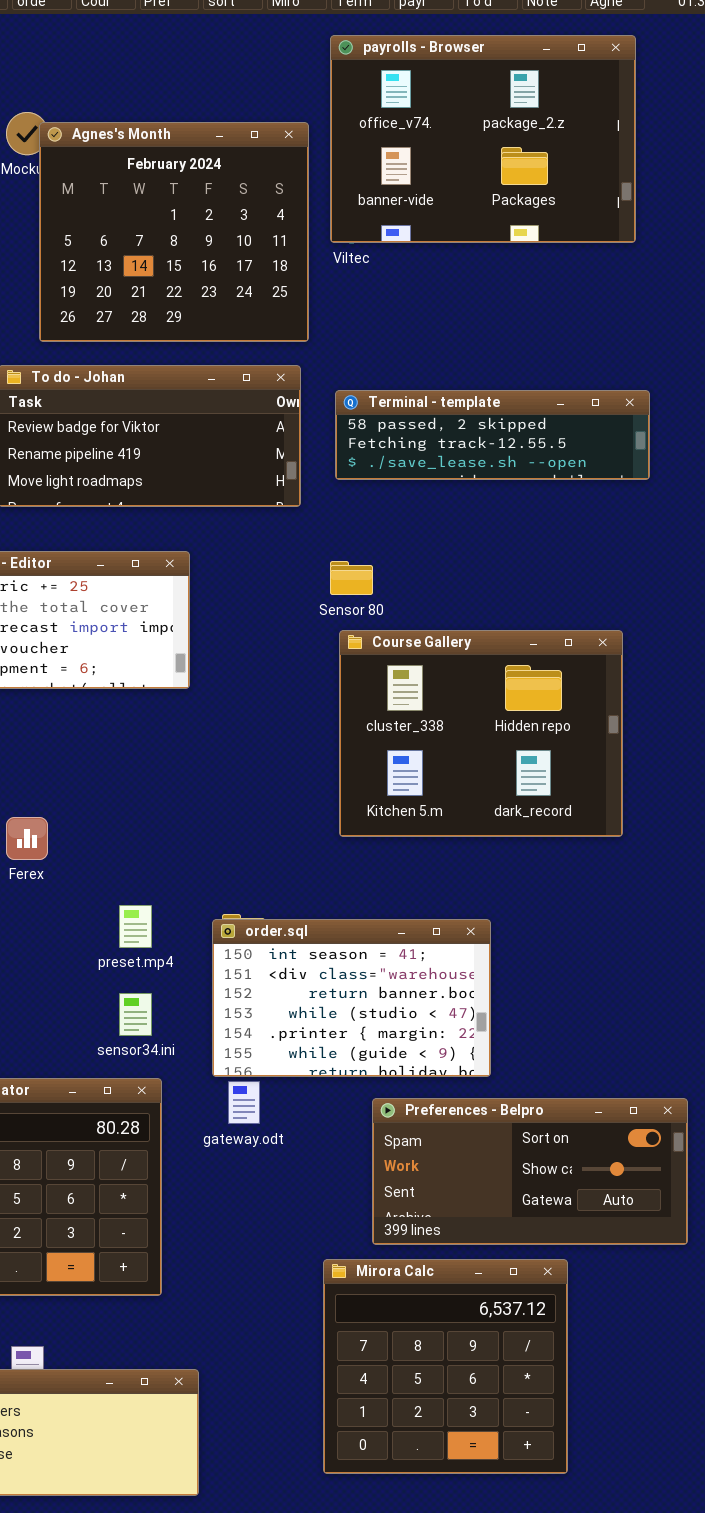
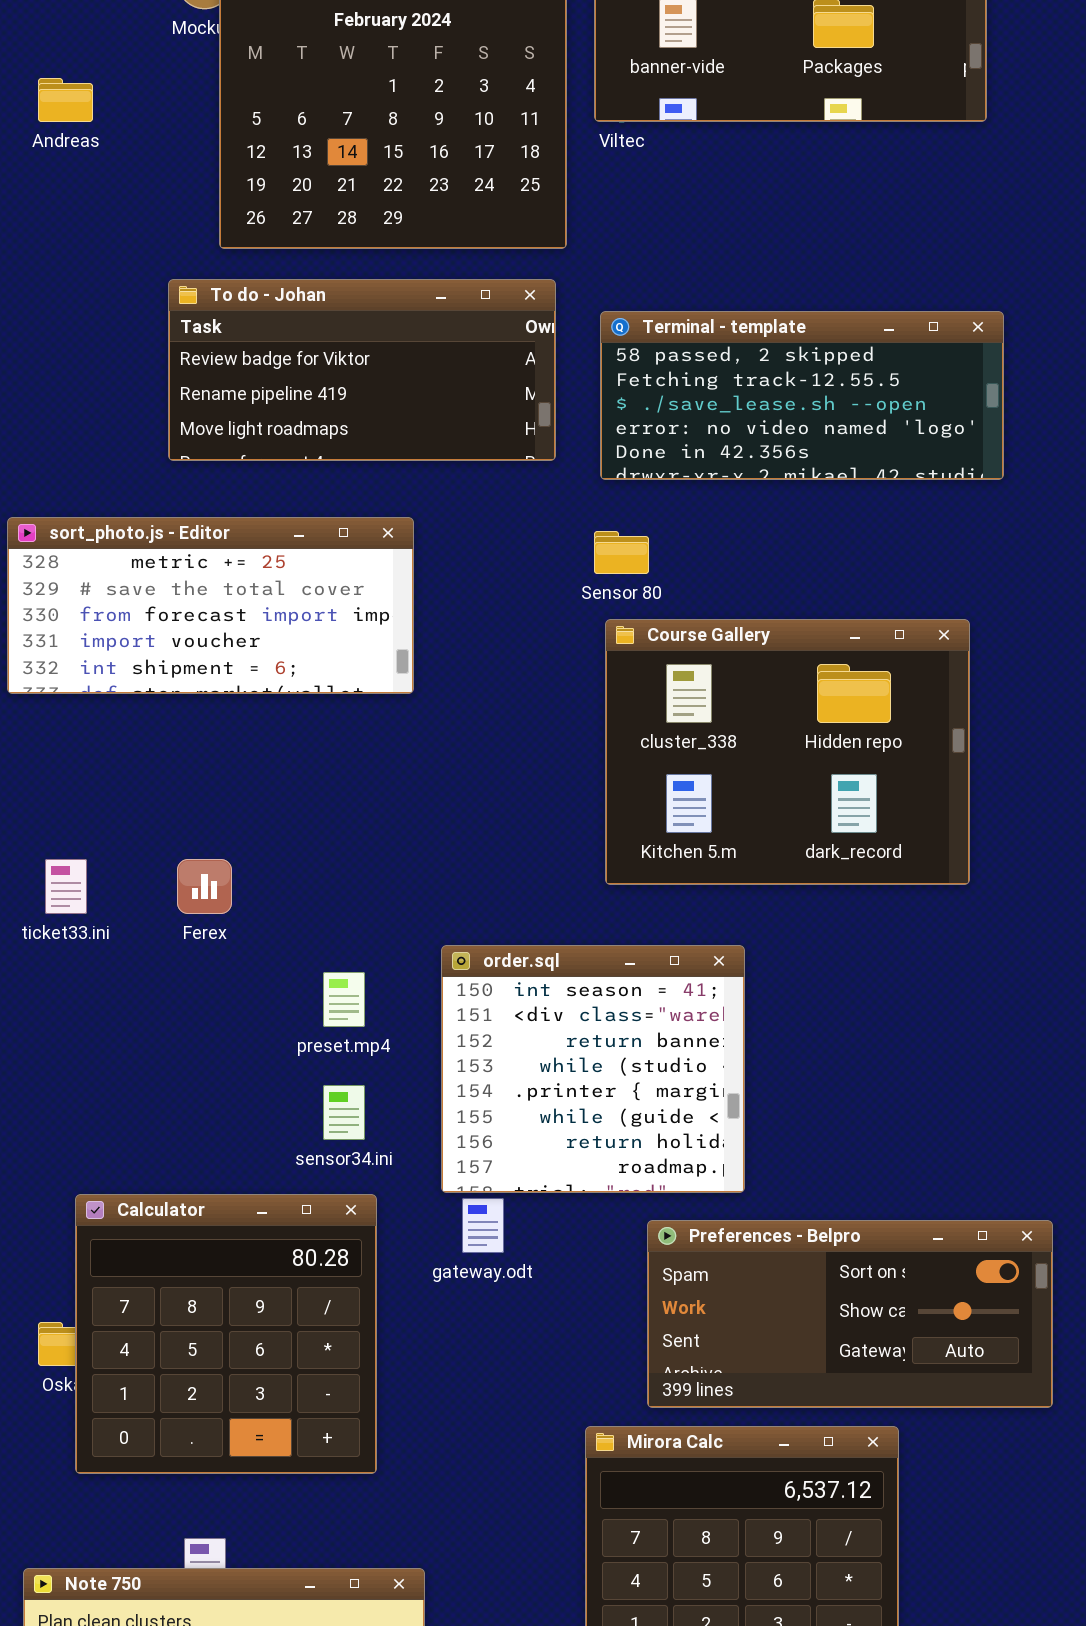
Terminal - template: [335,390,650,480] -> [600,311,1004,480], resized
order.sql: [212,919,491,1077] -> [441,945,745,1193], resized

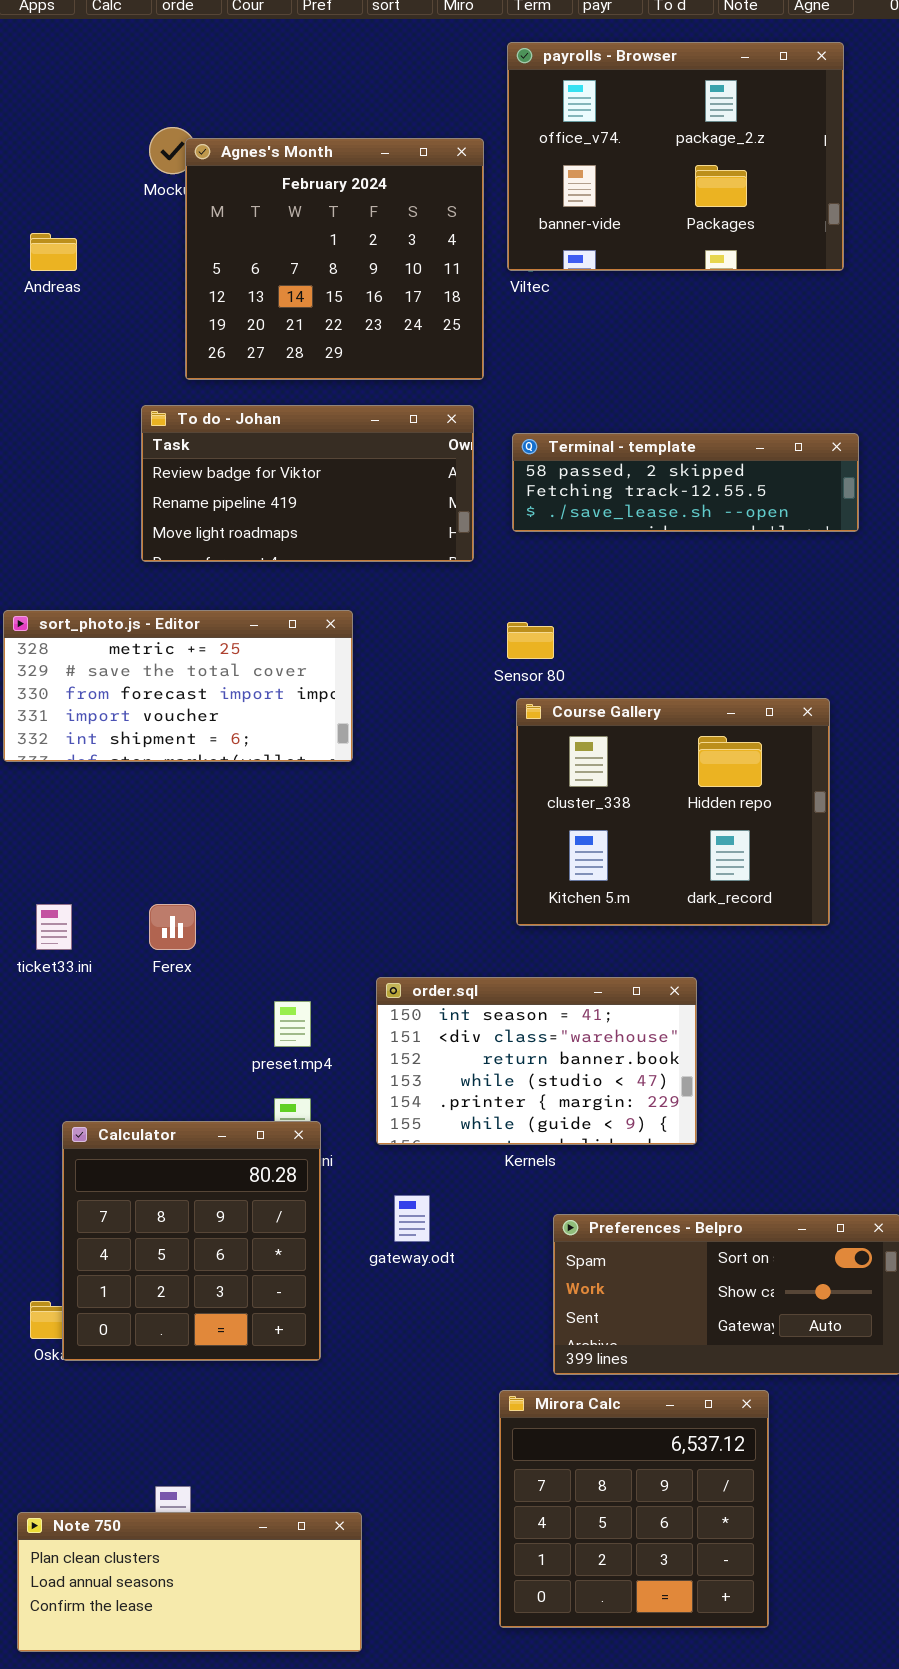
Terminal - template: [600,311,1004,480] -> [512,433,859,532], resized
order.sql: [441,945,745,1193] -> [376,977,697,1145], resized
Calculator: [75,1194,377,1474] -> [62,1121,321,1361], moved

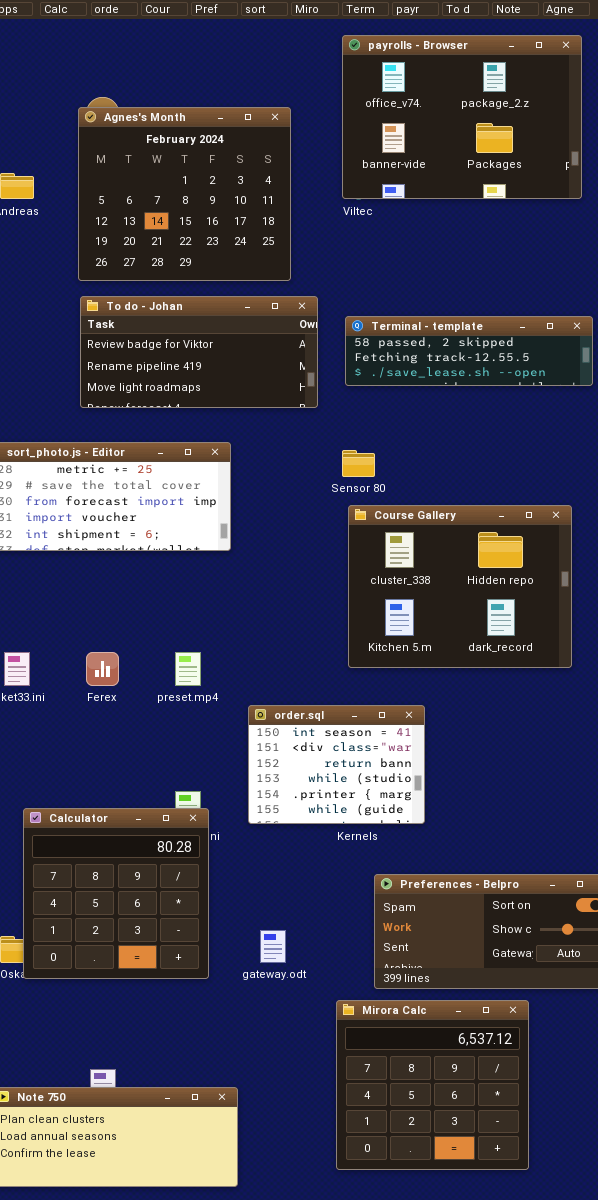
Agnes's Month: [185,138,484,380] -> [78,107,291,281], moved
order.sql: [376,977,697,1145] -> [248,705,425,824], resized
preset.mp4: [274,1001,311,1047] -> [175,652,201,686], moved
gateway.odt: [394,1195,430,1242] -> [260,930,286,963], moved

